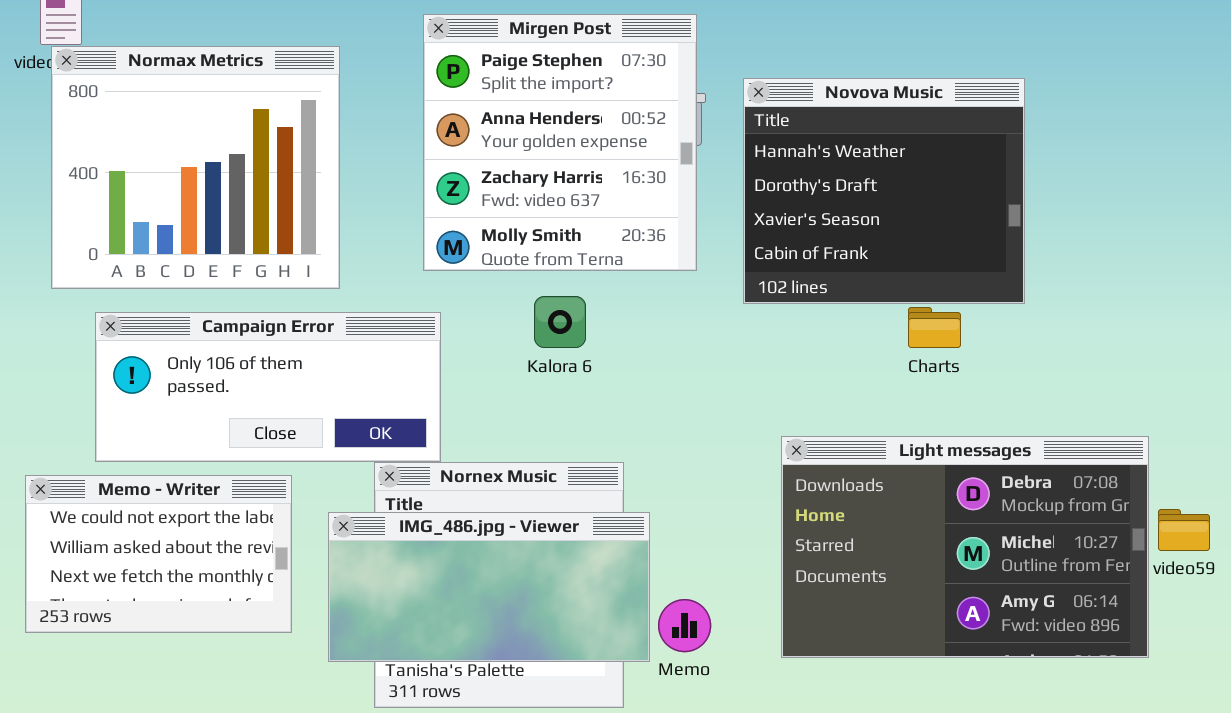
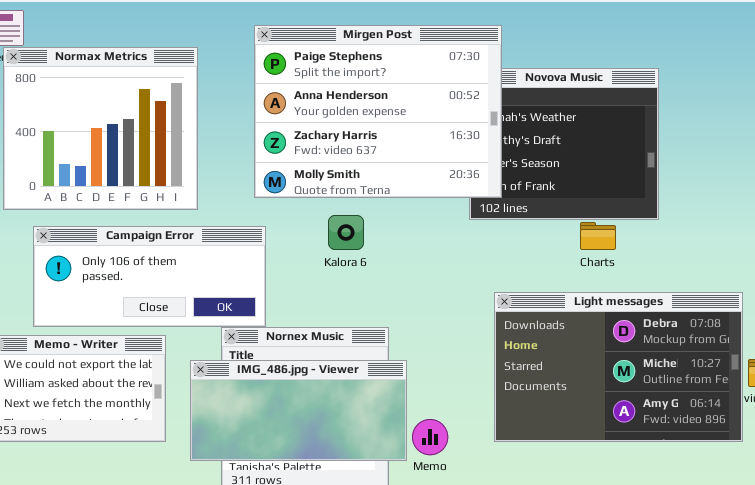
Mirgen Post: [423,14,697,271] -> [254,25,502,198], resized
Light messages: [781,436,1149,658] -> [494,292,743,442], moved

